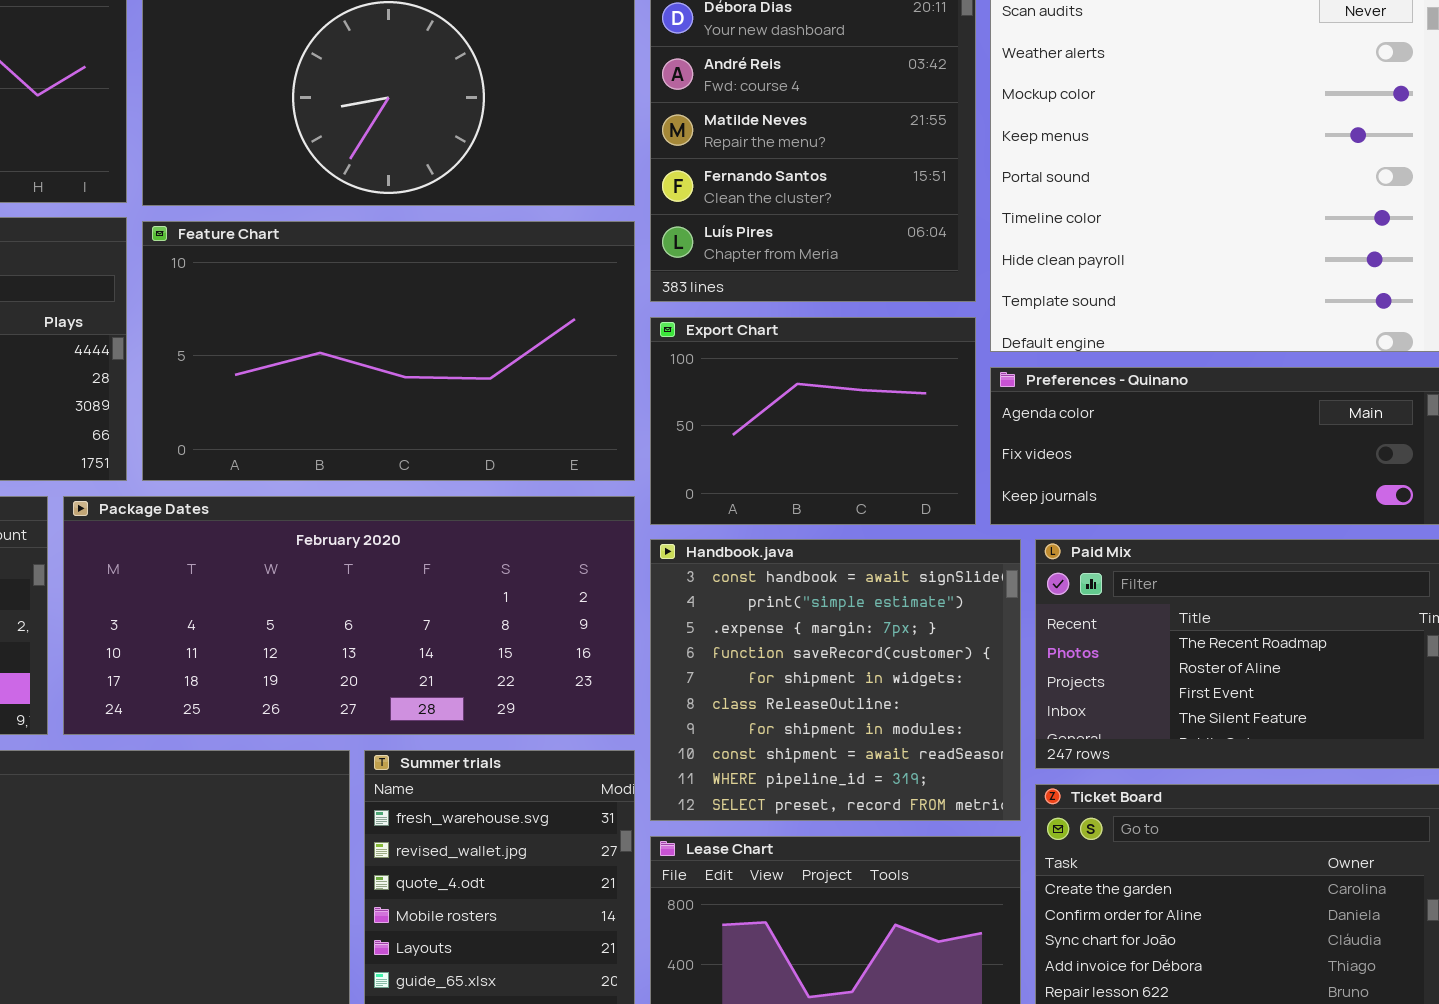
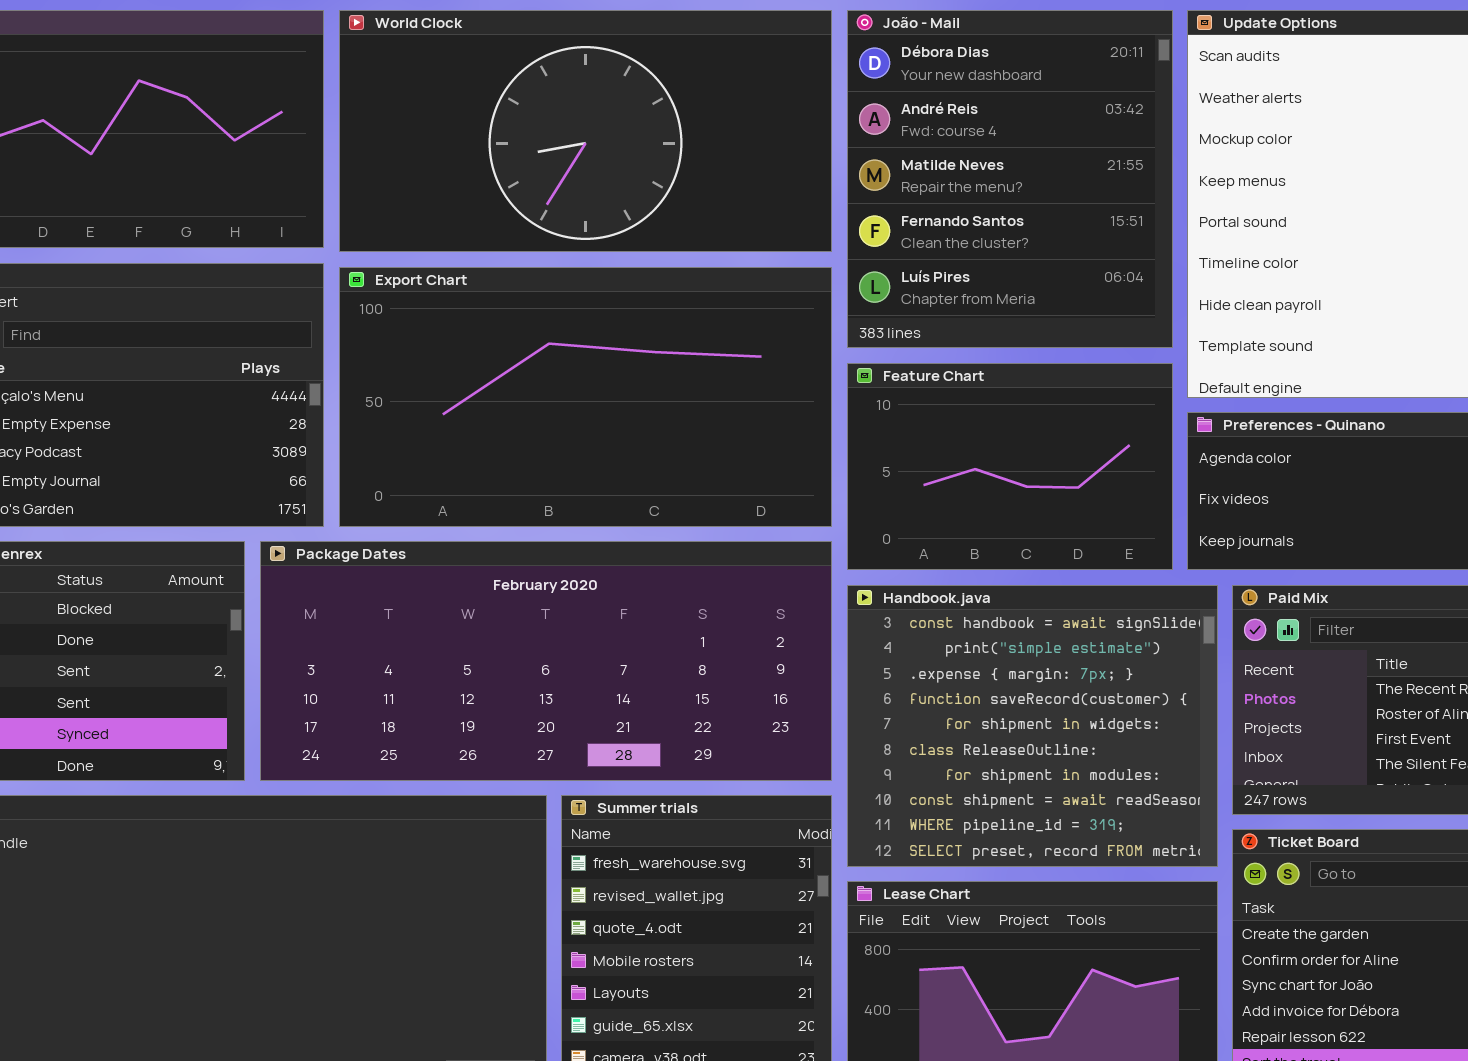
Feature Chart: [142,221,635,481] -> [847,363,1173,570], moved, resized
Export Chart: [650,317,976,525] -> [339,267,832,527], moved, resized

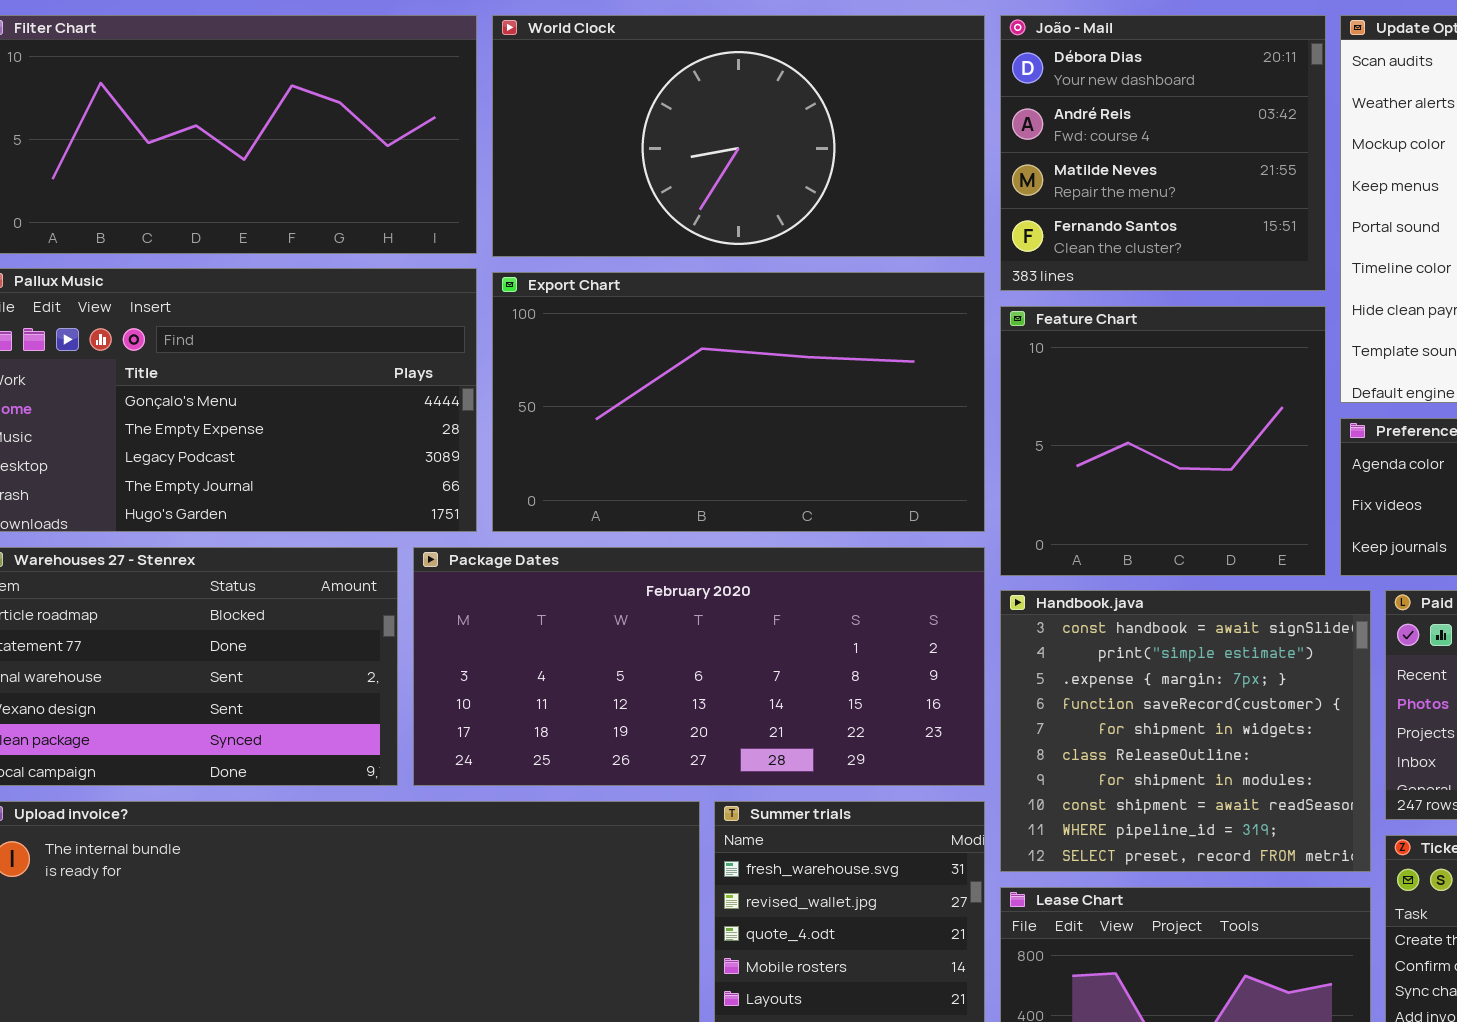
João - Mail: [847,10,1173,348] -> [1000,15,1326,291], resized
Feature Chart: [847,363,1173,570] -> [1000,306,1326,576], resized

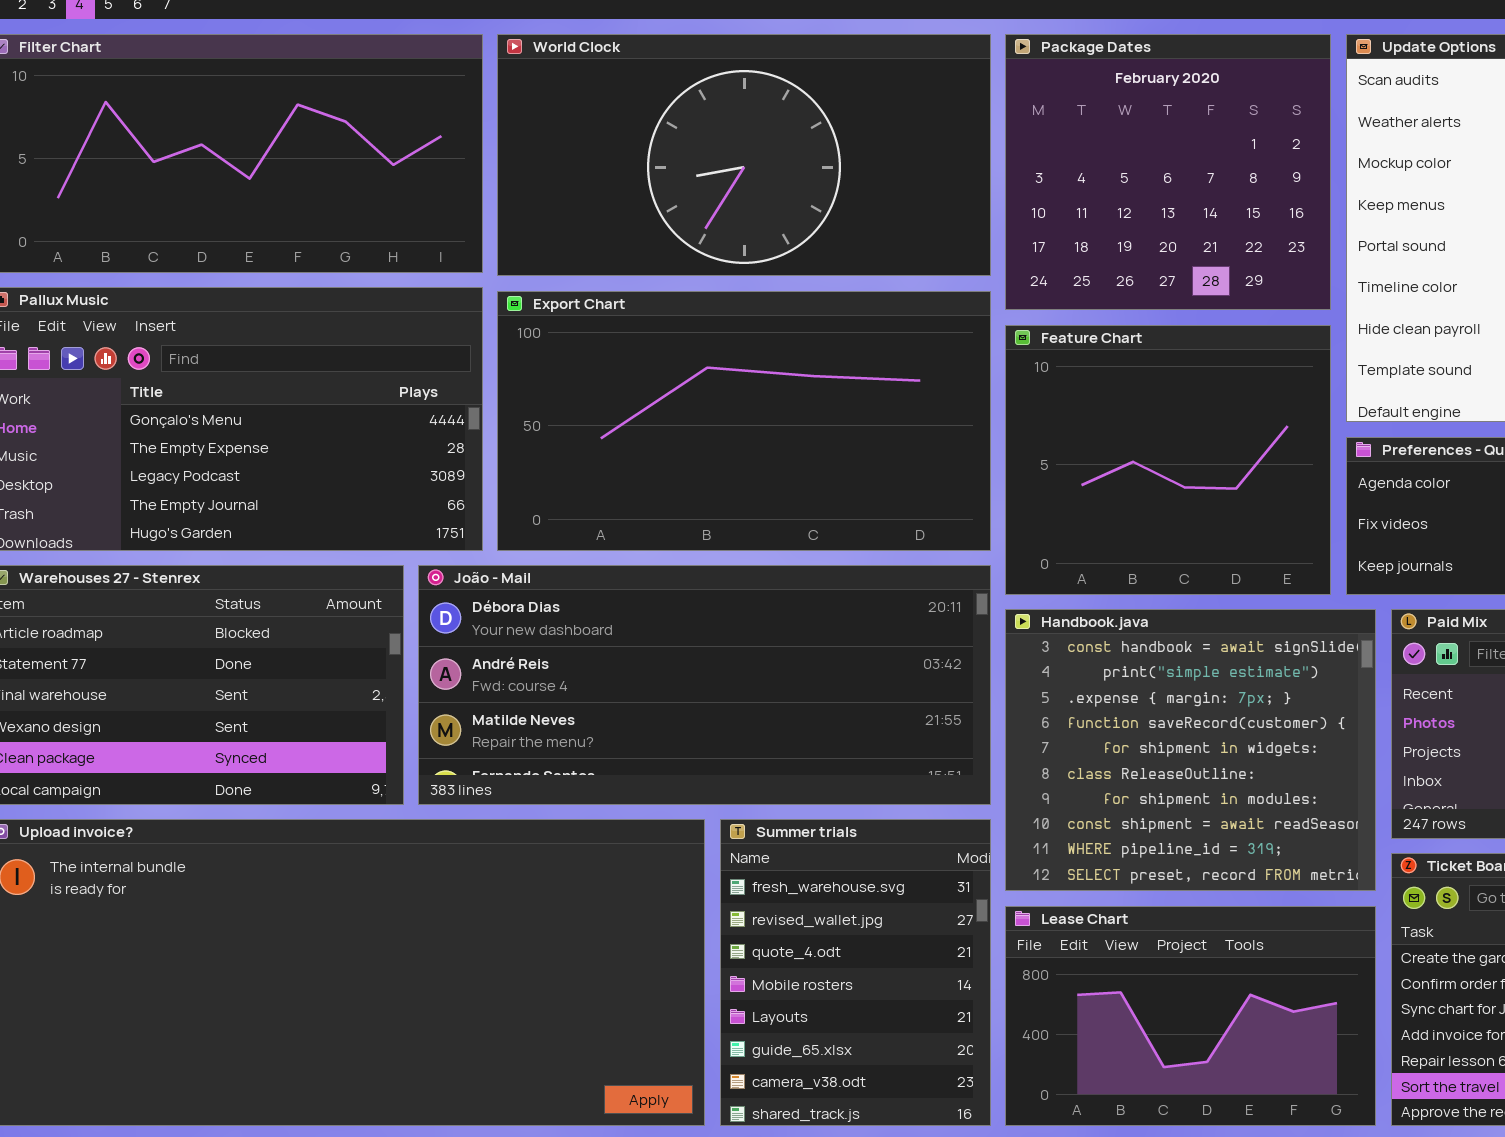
João - Mail: [1000,15,1326,291] -> [418,565,991,805], moved, resized
Package Dates: [413,547,985,786] -> [1005,34,1331,310], moved, resized

